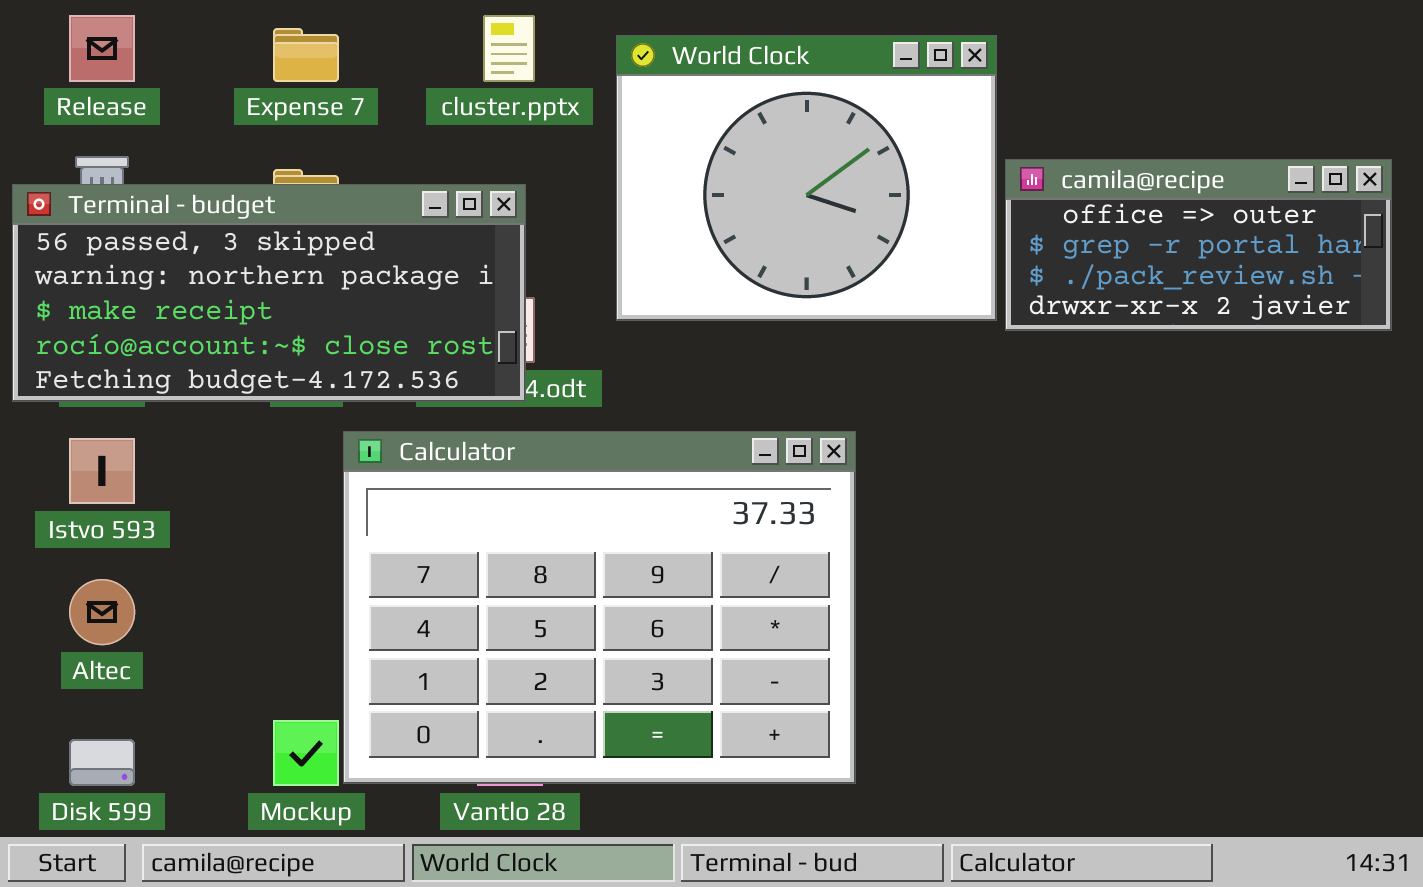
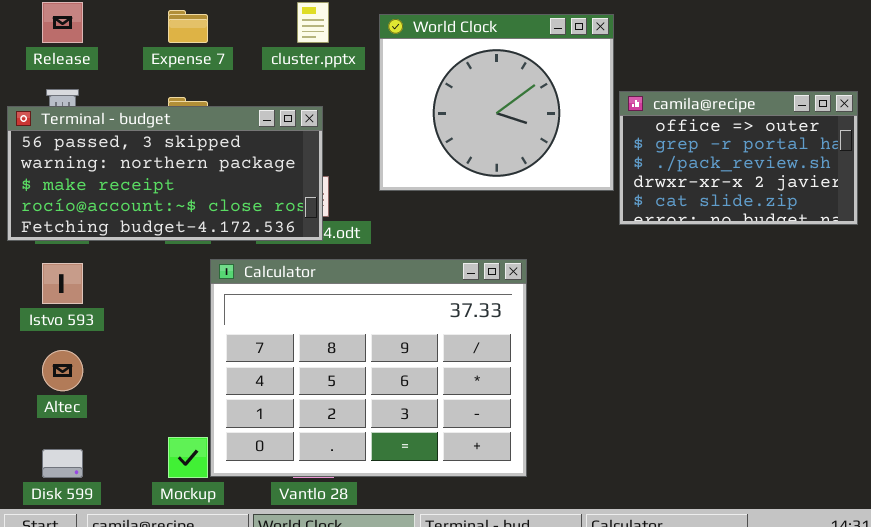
camila@recipe: [1005,159,1392,331] -> [619,91,858,225], resized

